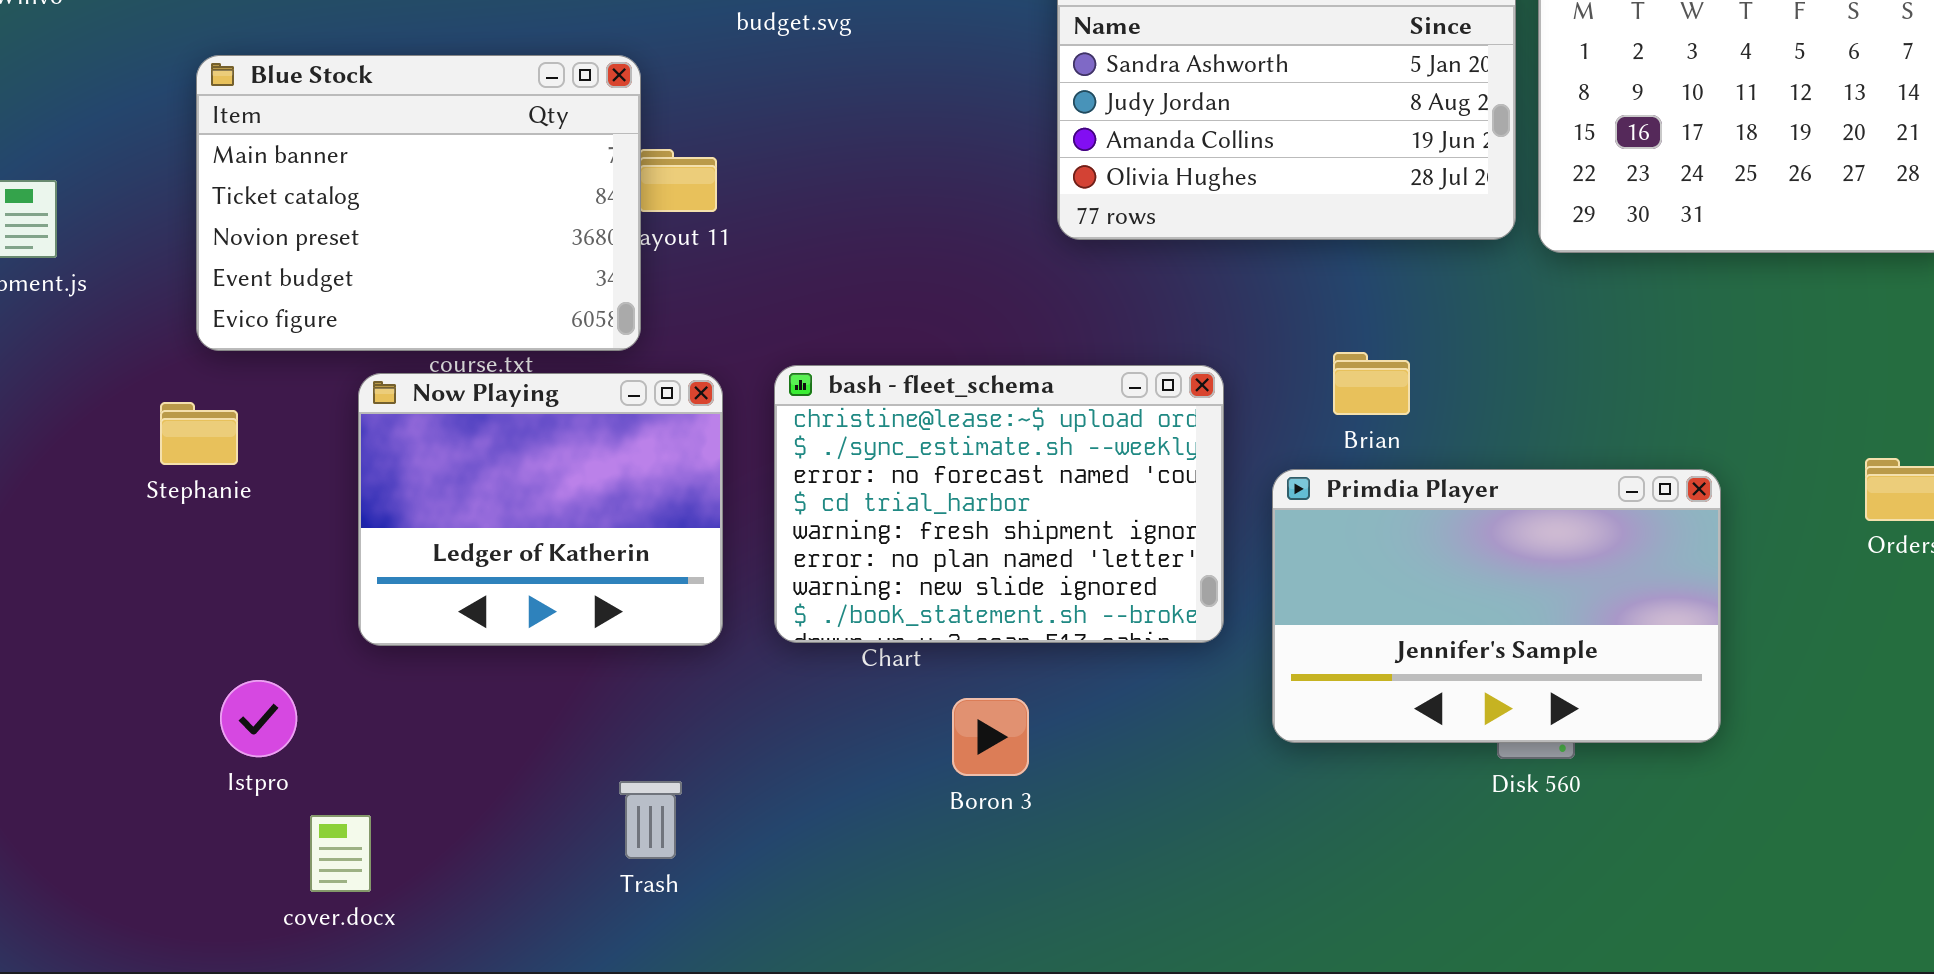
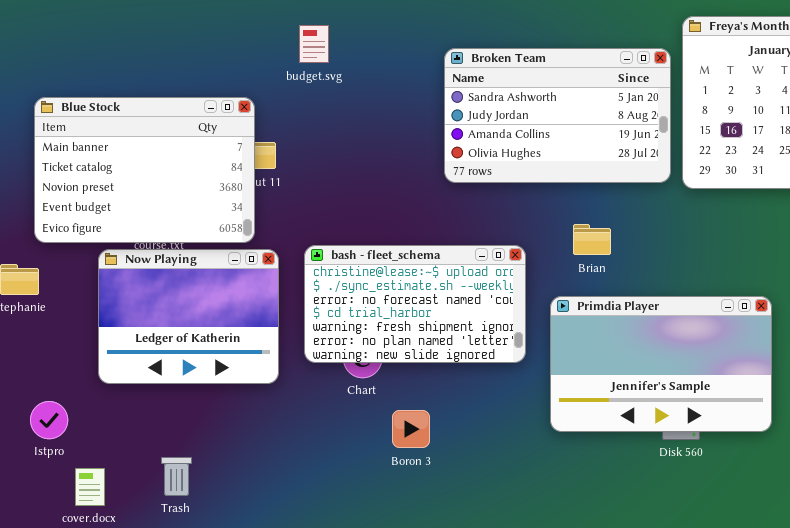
Blue Stock: [196,55,641,351] -> [34,97,255,243], moved
Brian: [1333,352,1410,415] -> [573,224,611,255], moved
bash - fleet_schema: [774,365,1224,643] -> [304,245,526,363], resized
Trash: [619,781,682,859] -> [161,457,192,496], moved

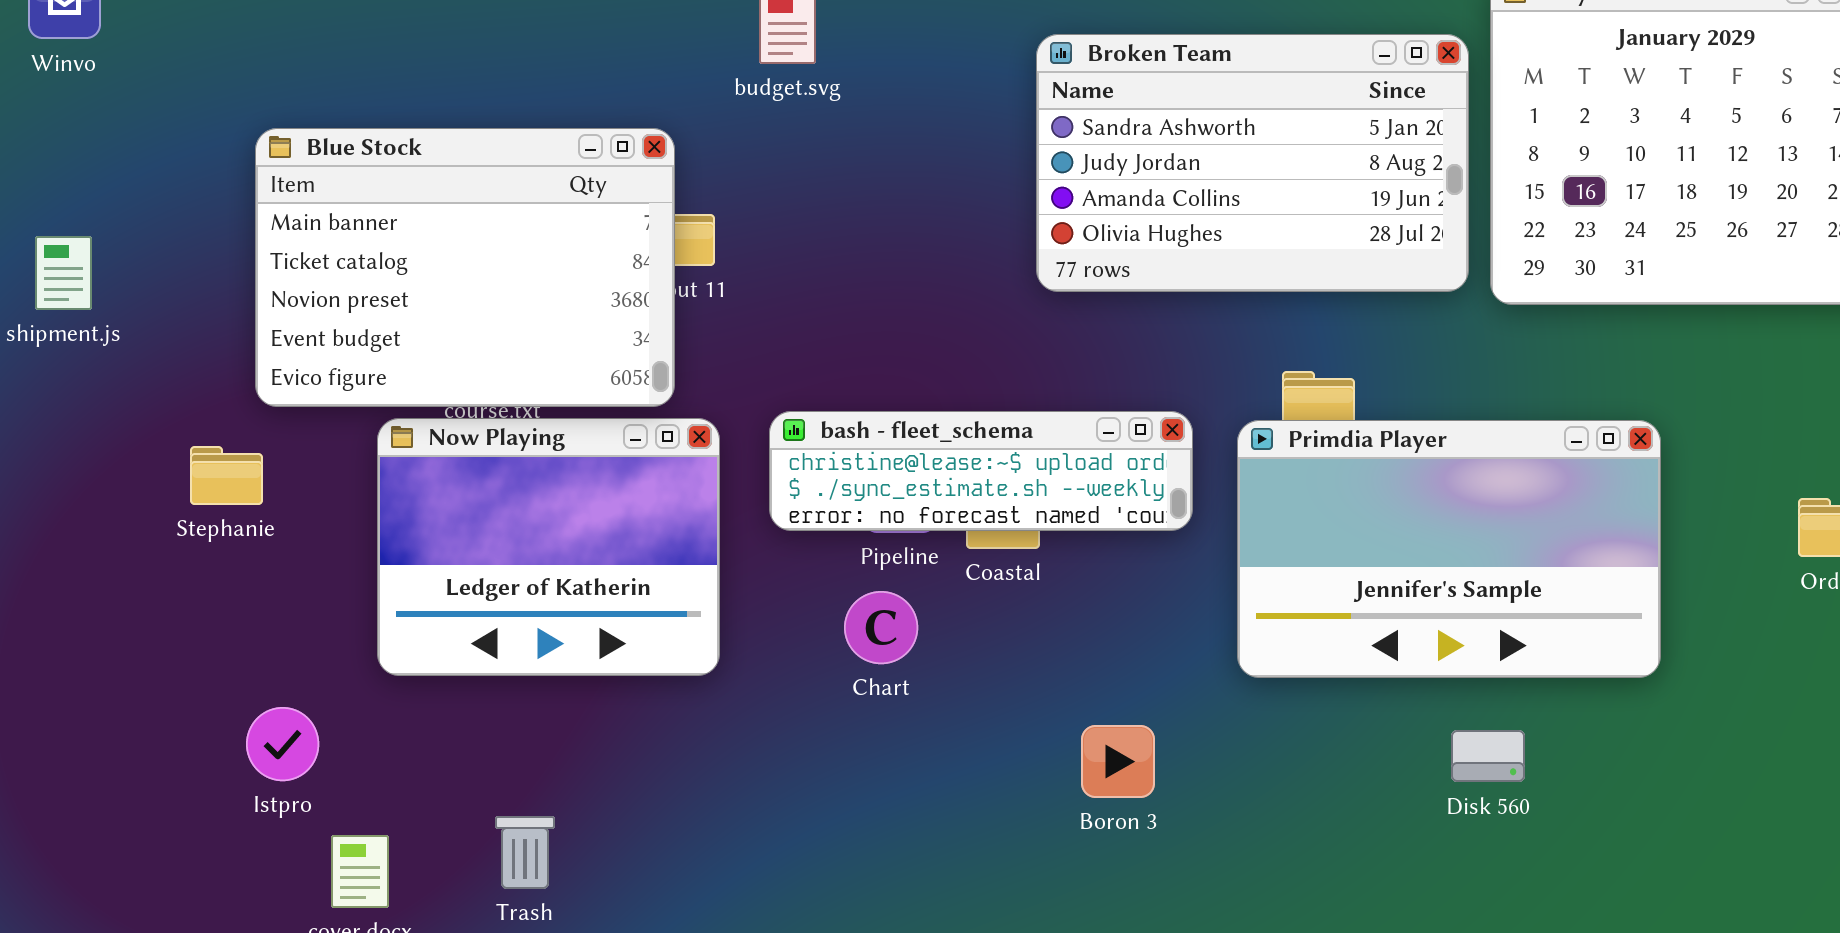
bash - fleet_schema: [304,245,526,363] -> [769,411,1193,531], resized
Primdia Player: [550,296,772,432] -> [1237,420,1661,678], moved
Boron 3: [392,410,430,448] -> [1081,725,1155,798], moved

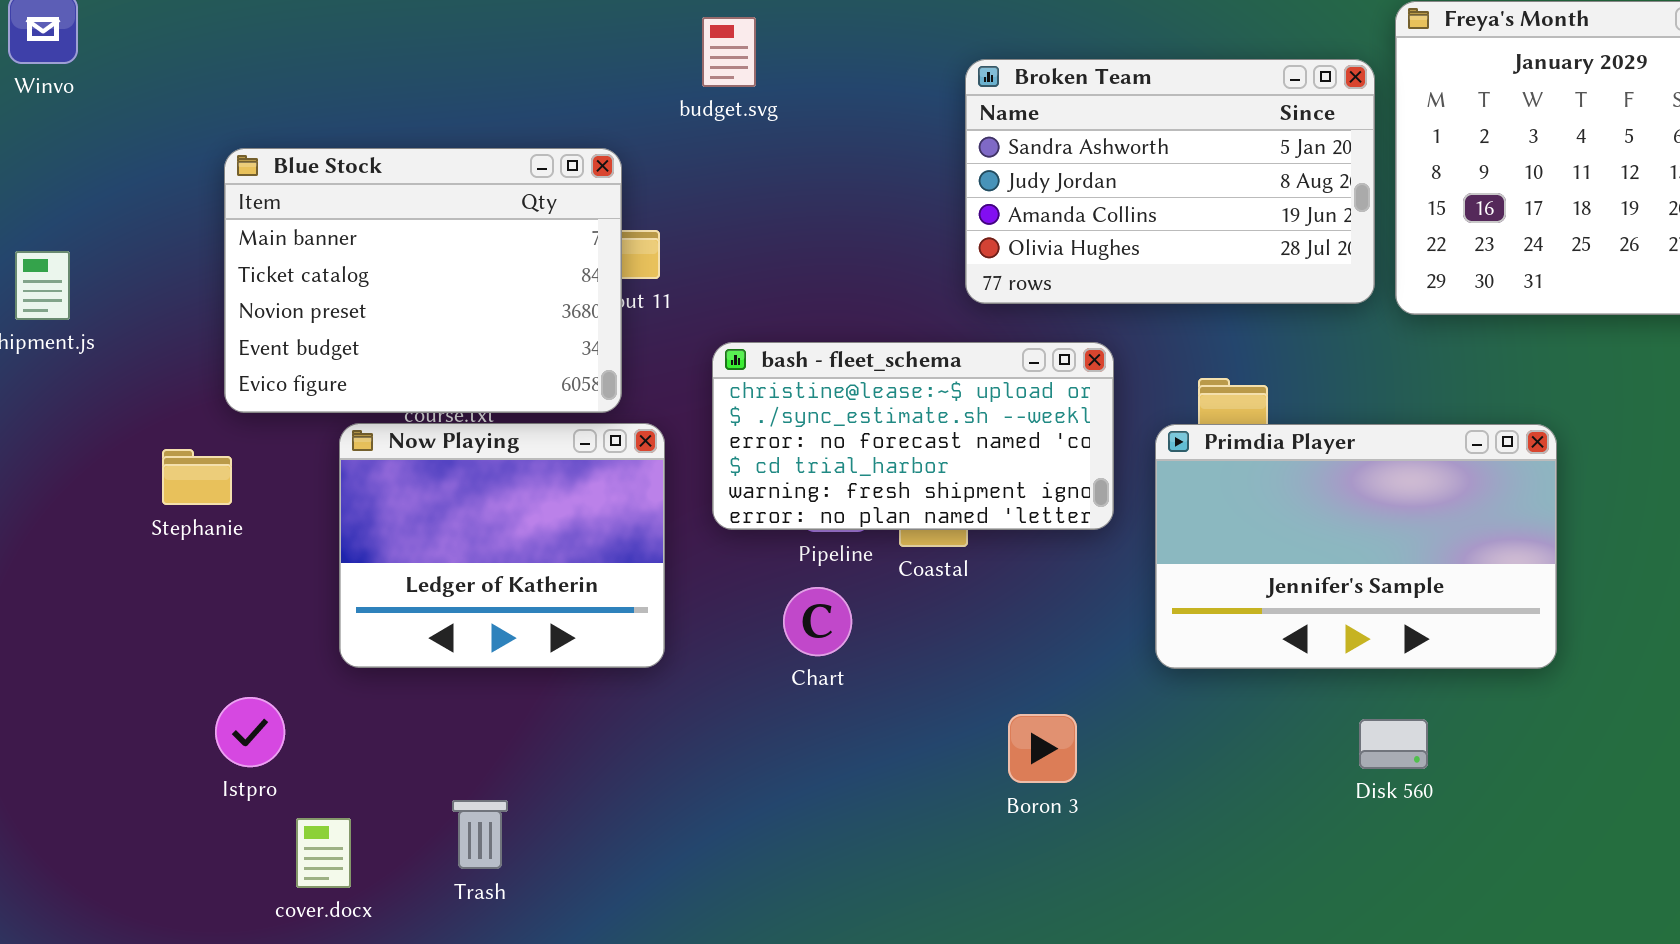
bash - fleet_schema: [769,411,1193,531] -> [712,342,1114,530], resized

